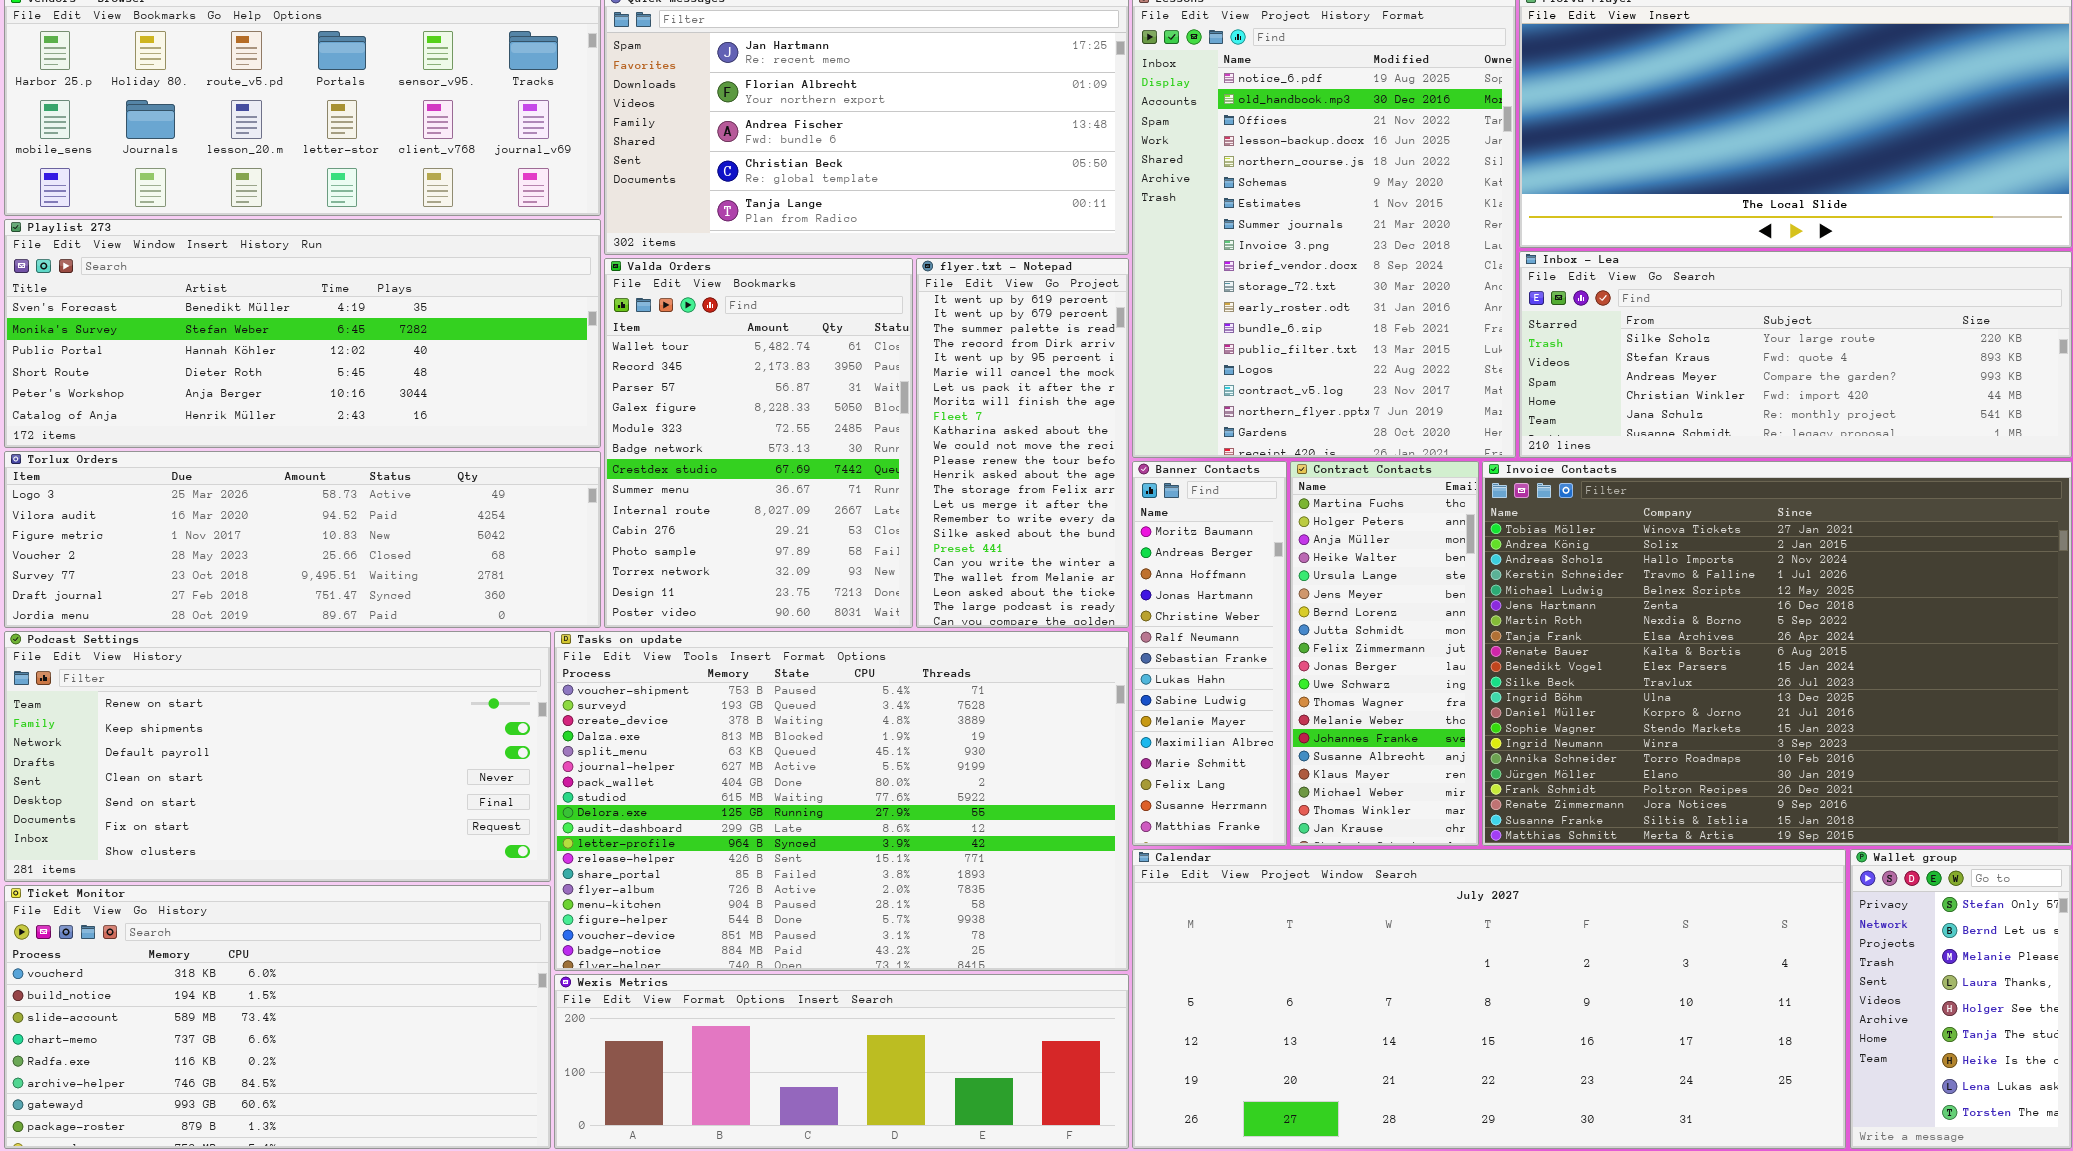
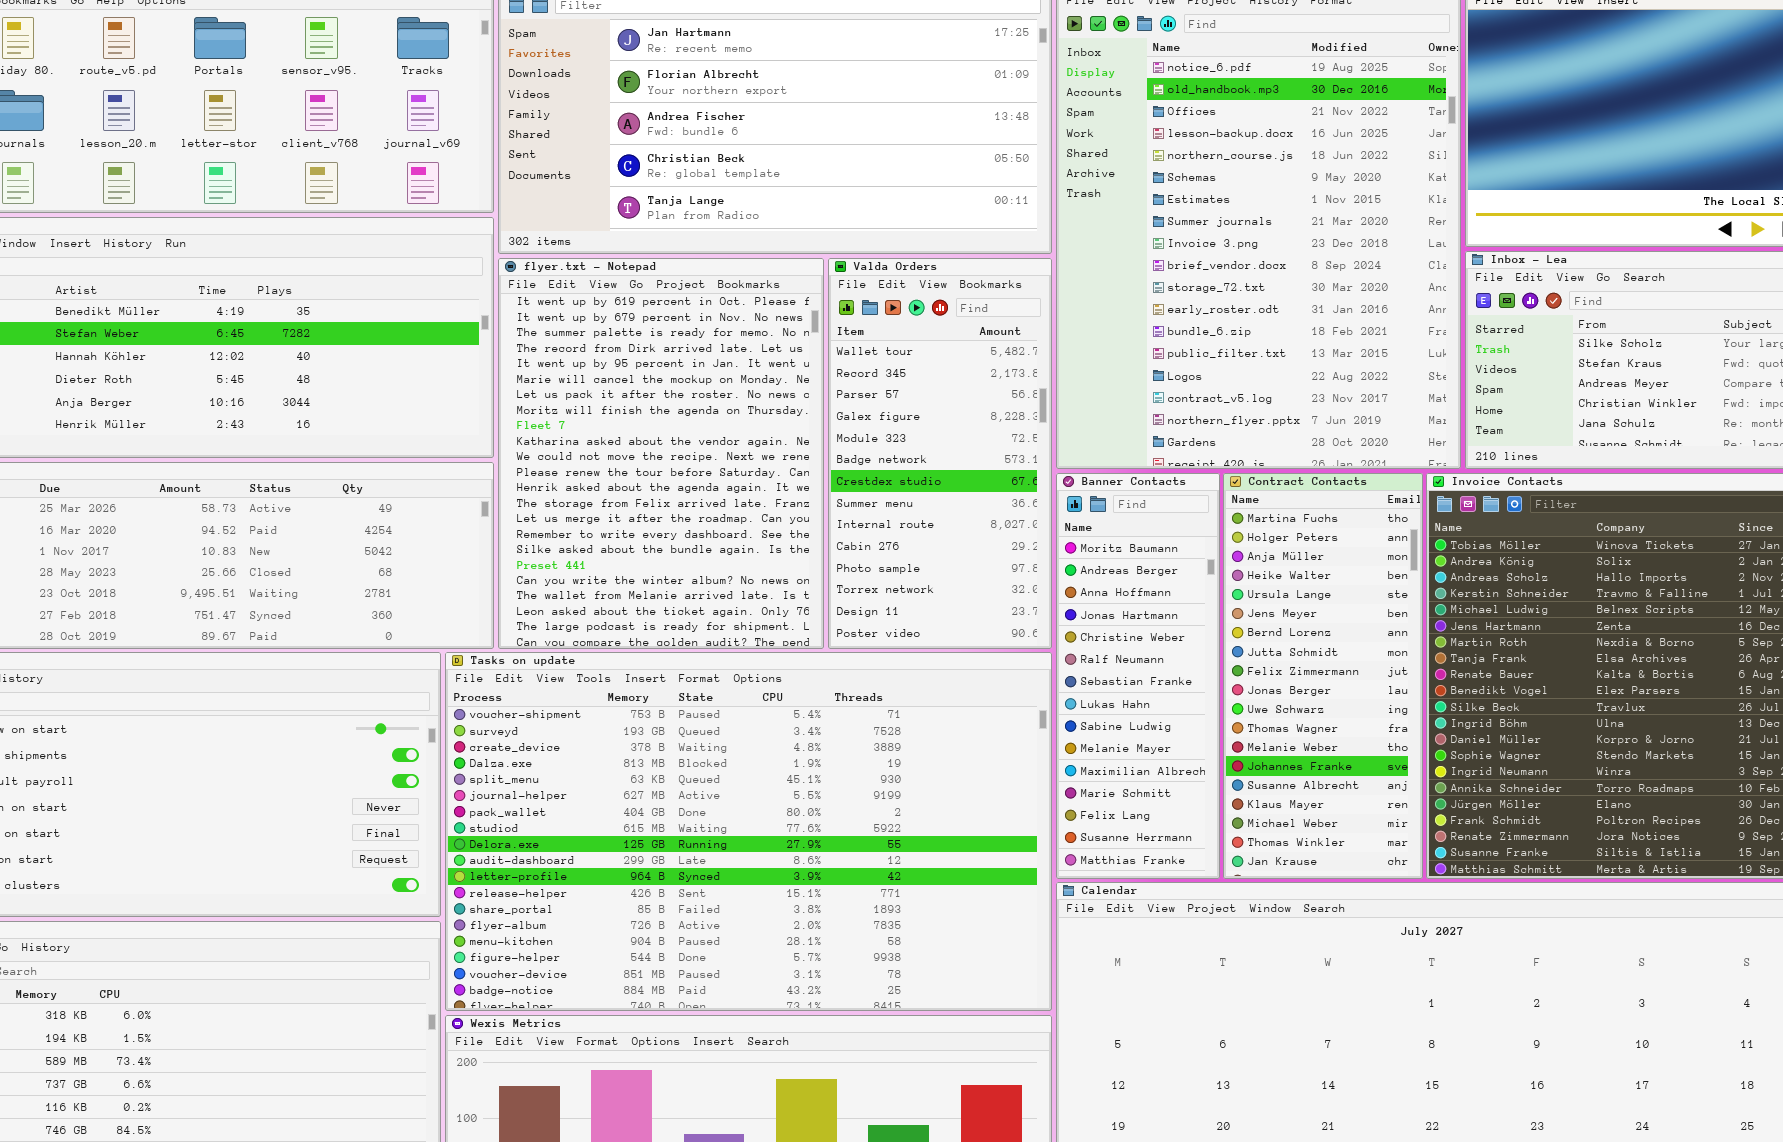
Valda Orders: [604,258,913,628] -> [828,258,1052,649], moved, resized
flyer.txt - Notepad: [916,258,1129,628] -> [498,258,824,649], moved, resized

